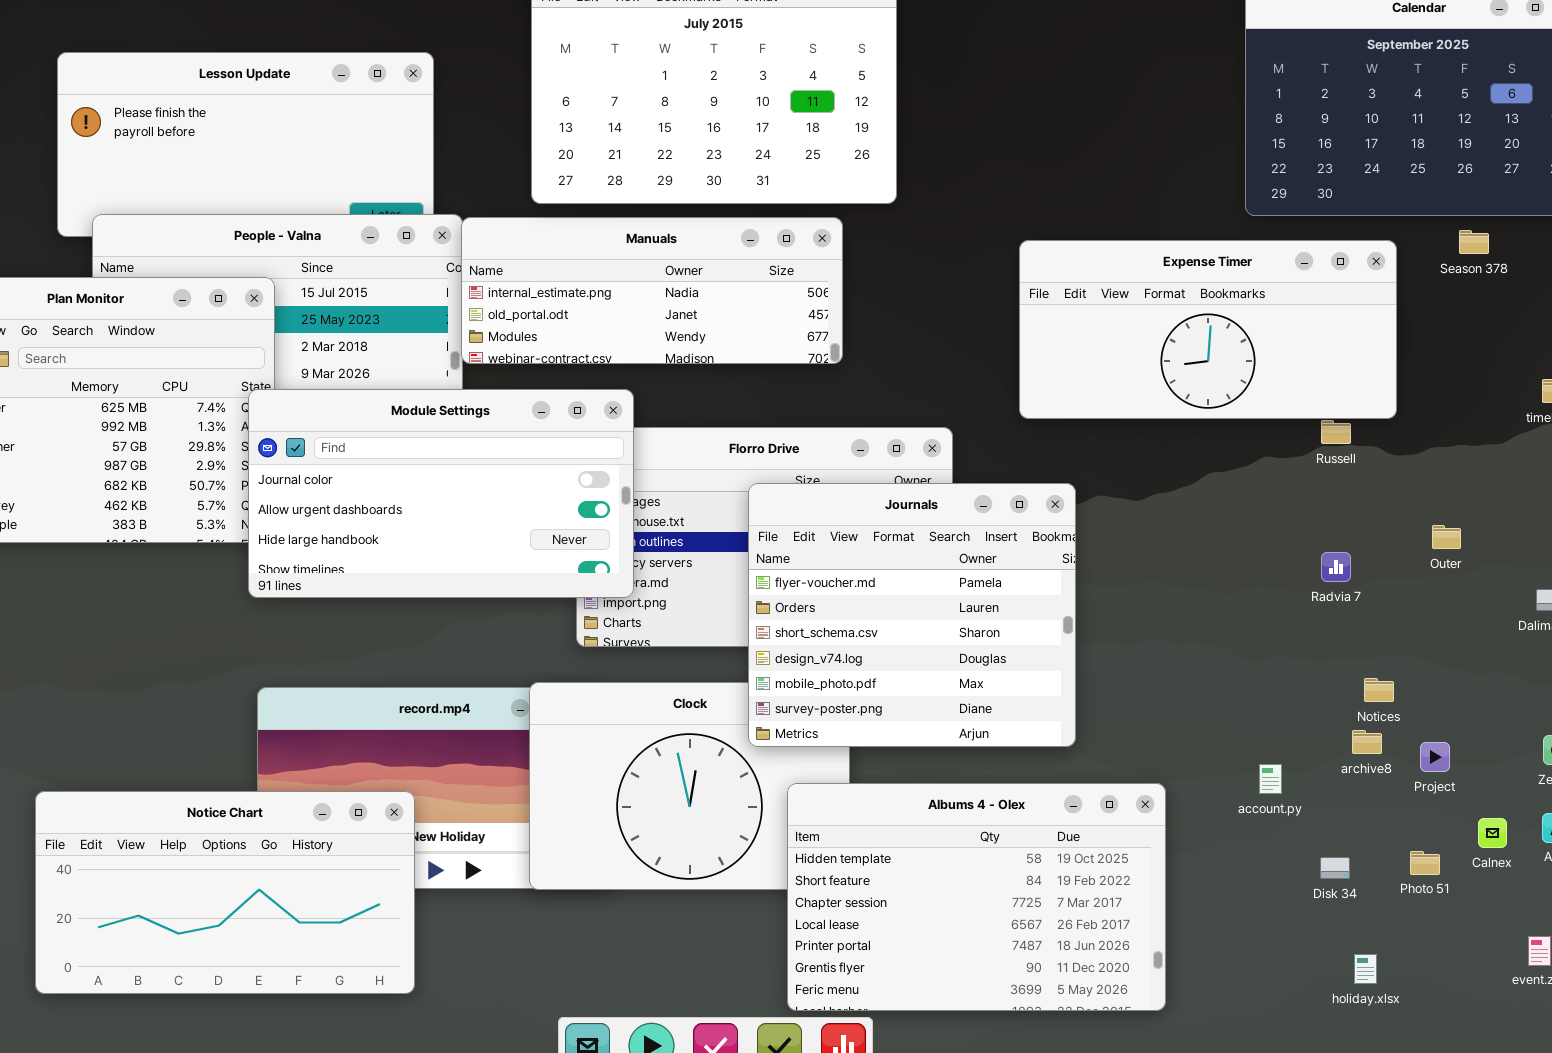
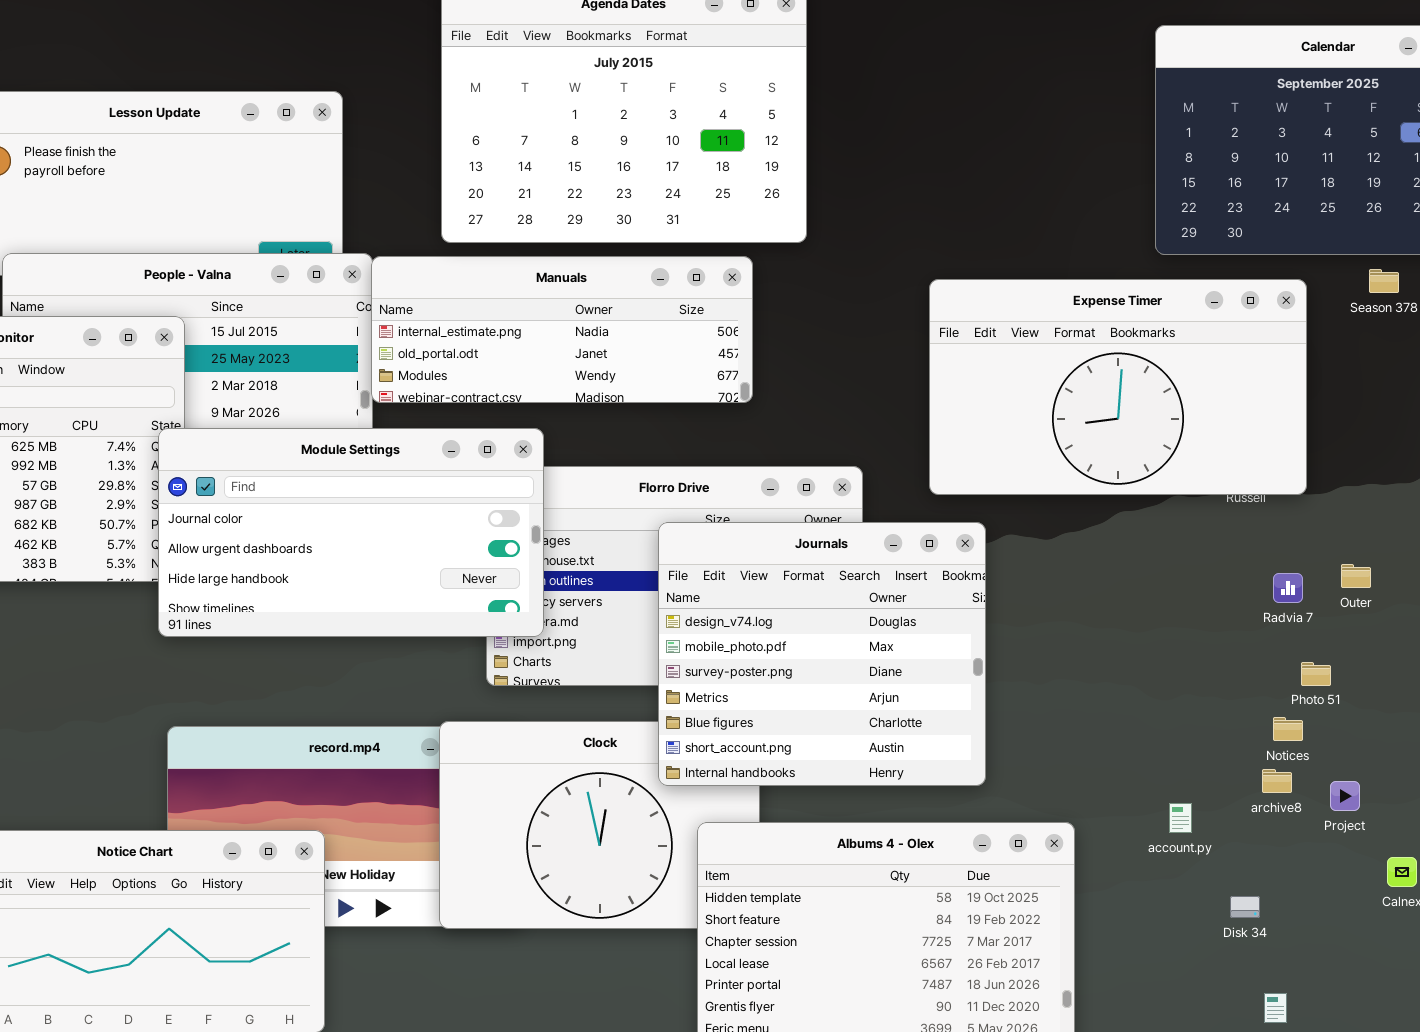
Expense Timer: [1019,240,1397,419] -> [929,279,1307,495], resized
Journals: [748,483,1076,747] -> [658,522,986,786], scrolled down 3 rows
Radvia 7: [1321,552,1351,582] -> [1273,573,1303,603], moved
Photo 51: [1410,851,1440,875] -> [1301,662,1331,686], moved

